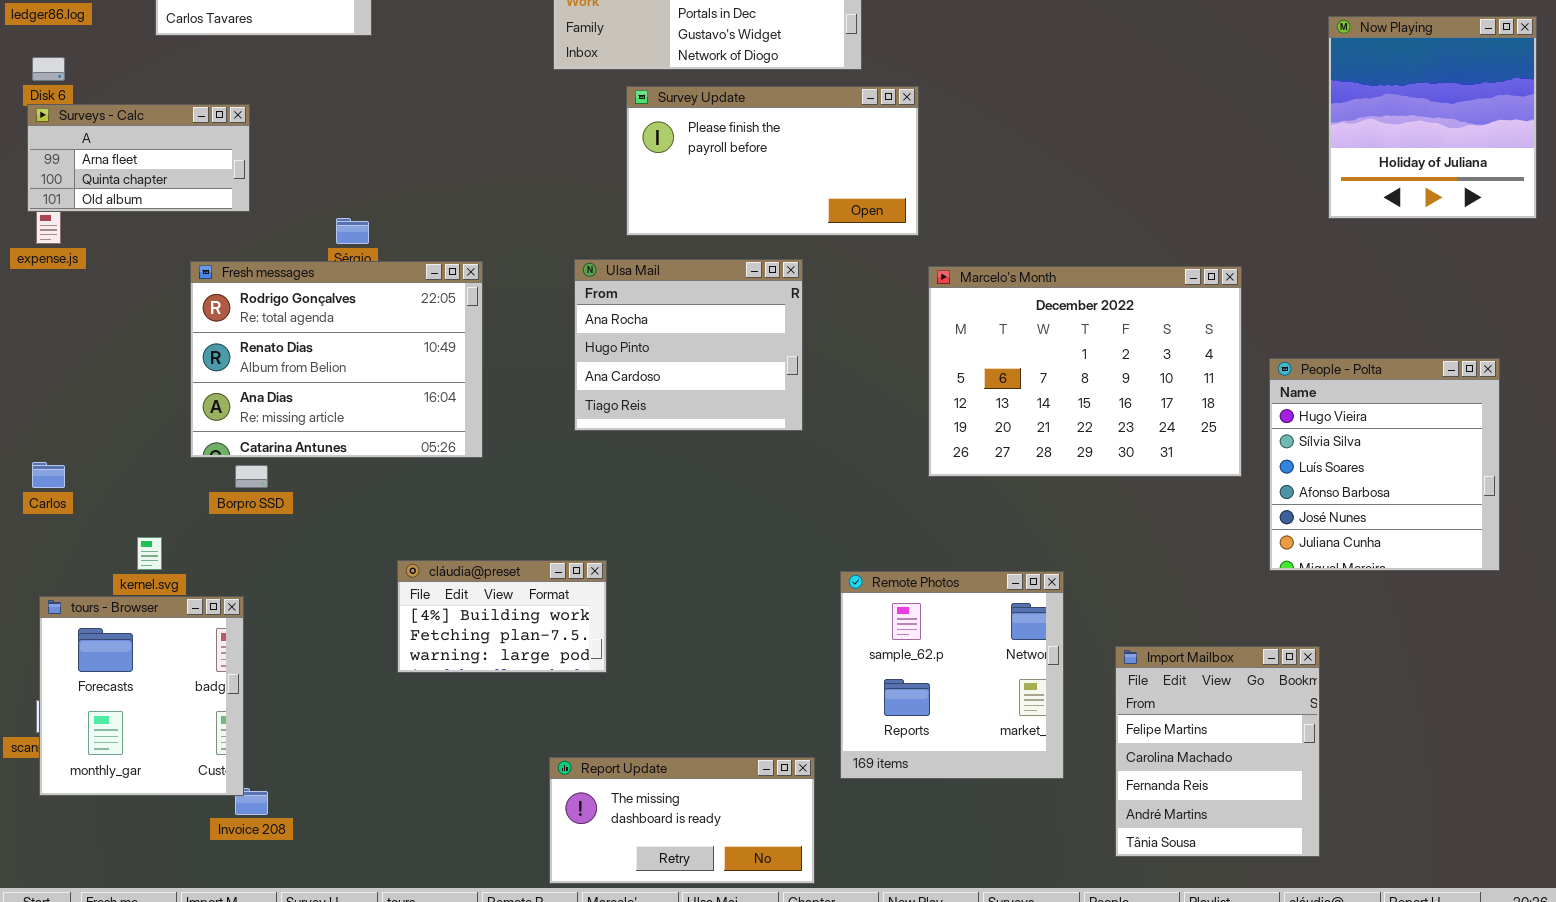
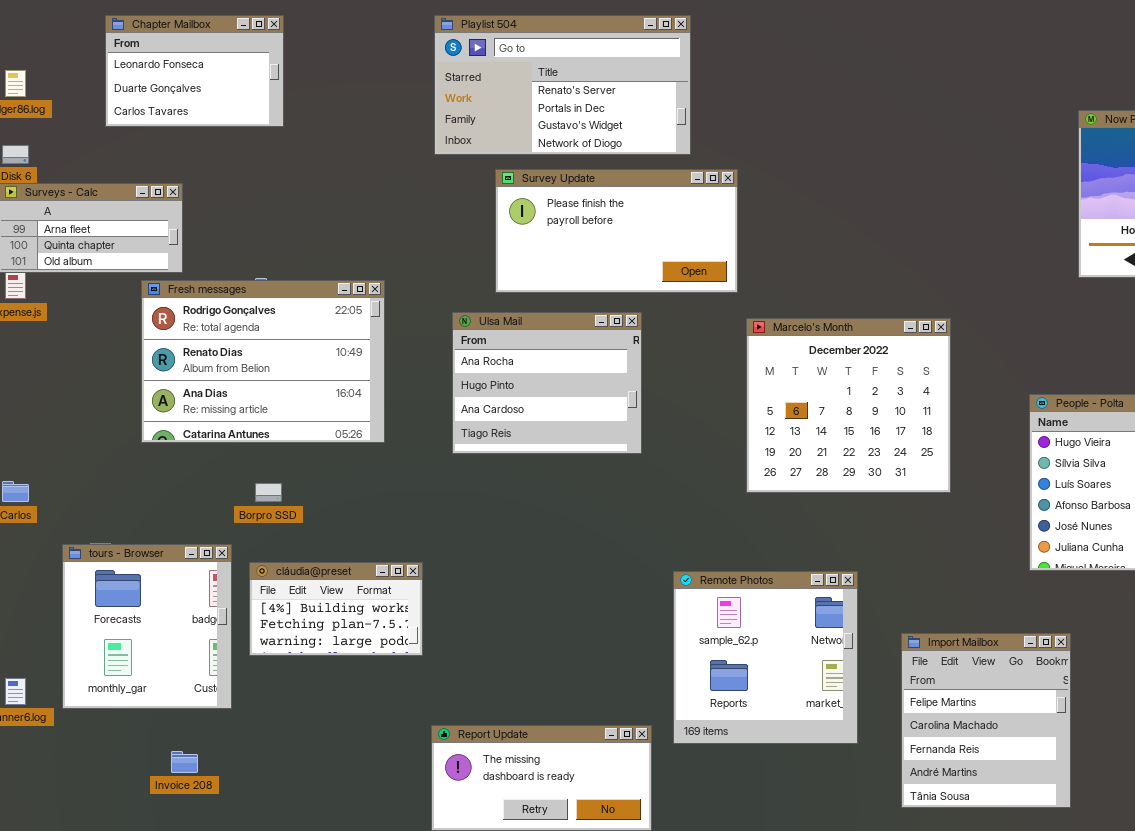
Fresh messages: [190,261,483,458] -> [141,280,385,443], moved
Marcelo's Month: [928,266,1242,477] -> [746,318,951,493], resized
Borpro SSD: [235,465,268,488] -> [255,483,282,502], moved
cláudia@preset: [397,560,607,673] -> [249,562,423,656], moved
tours - Browser: [39,596,244,796] -> [62,544,232,709], moved

